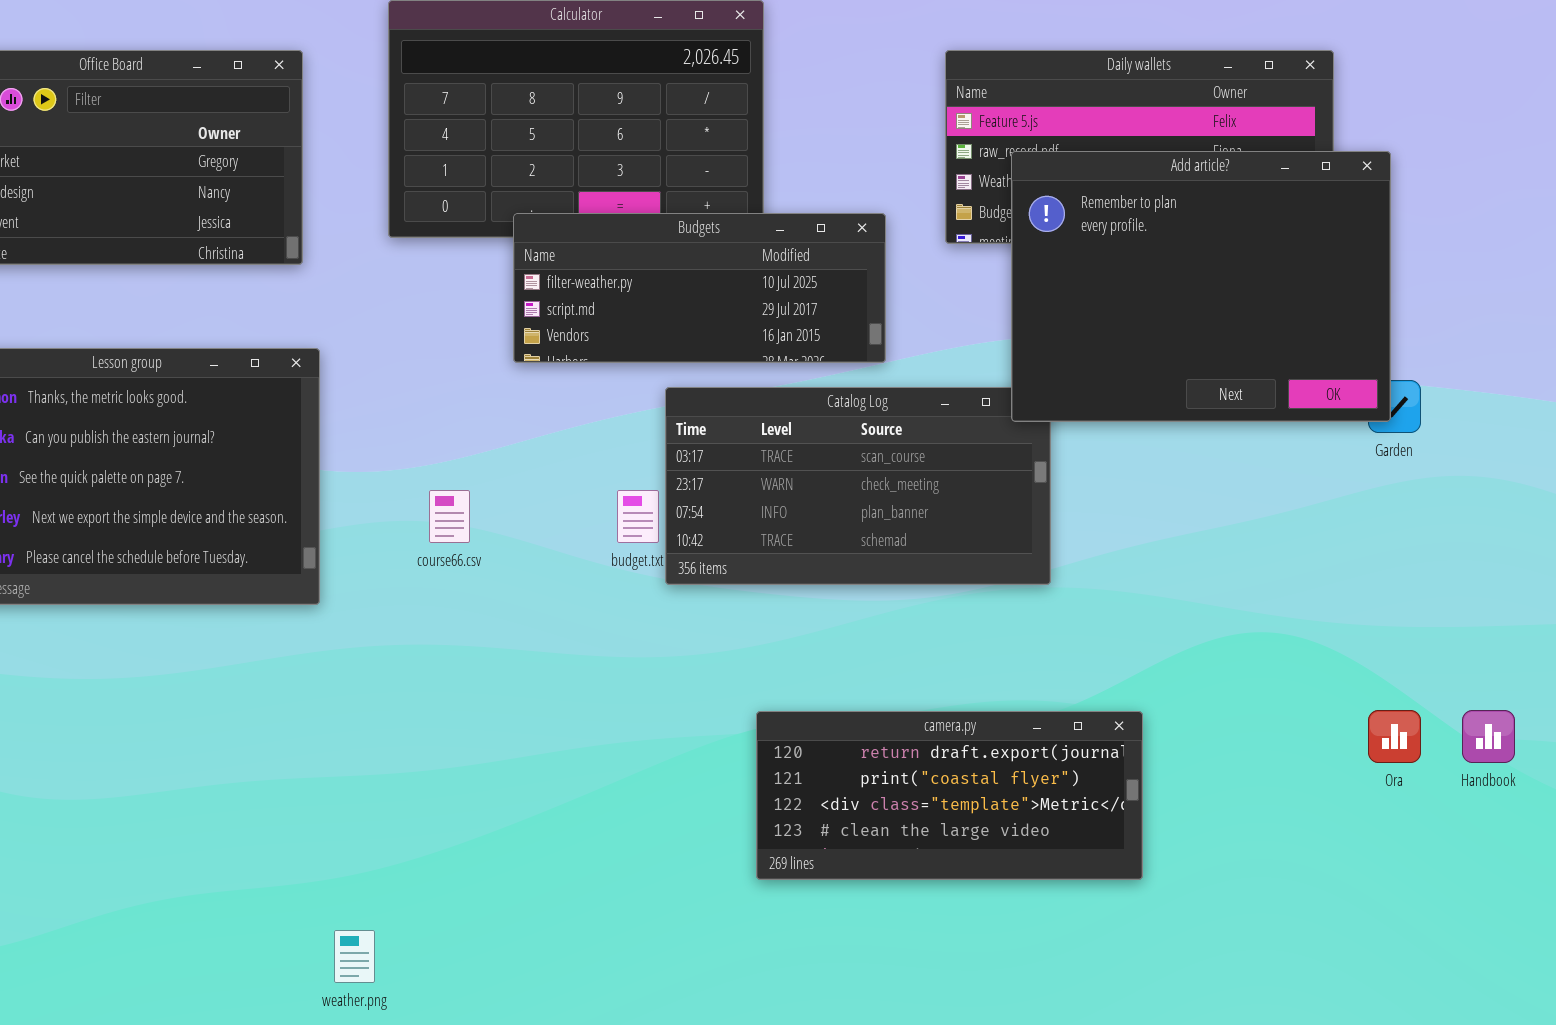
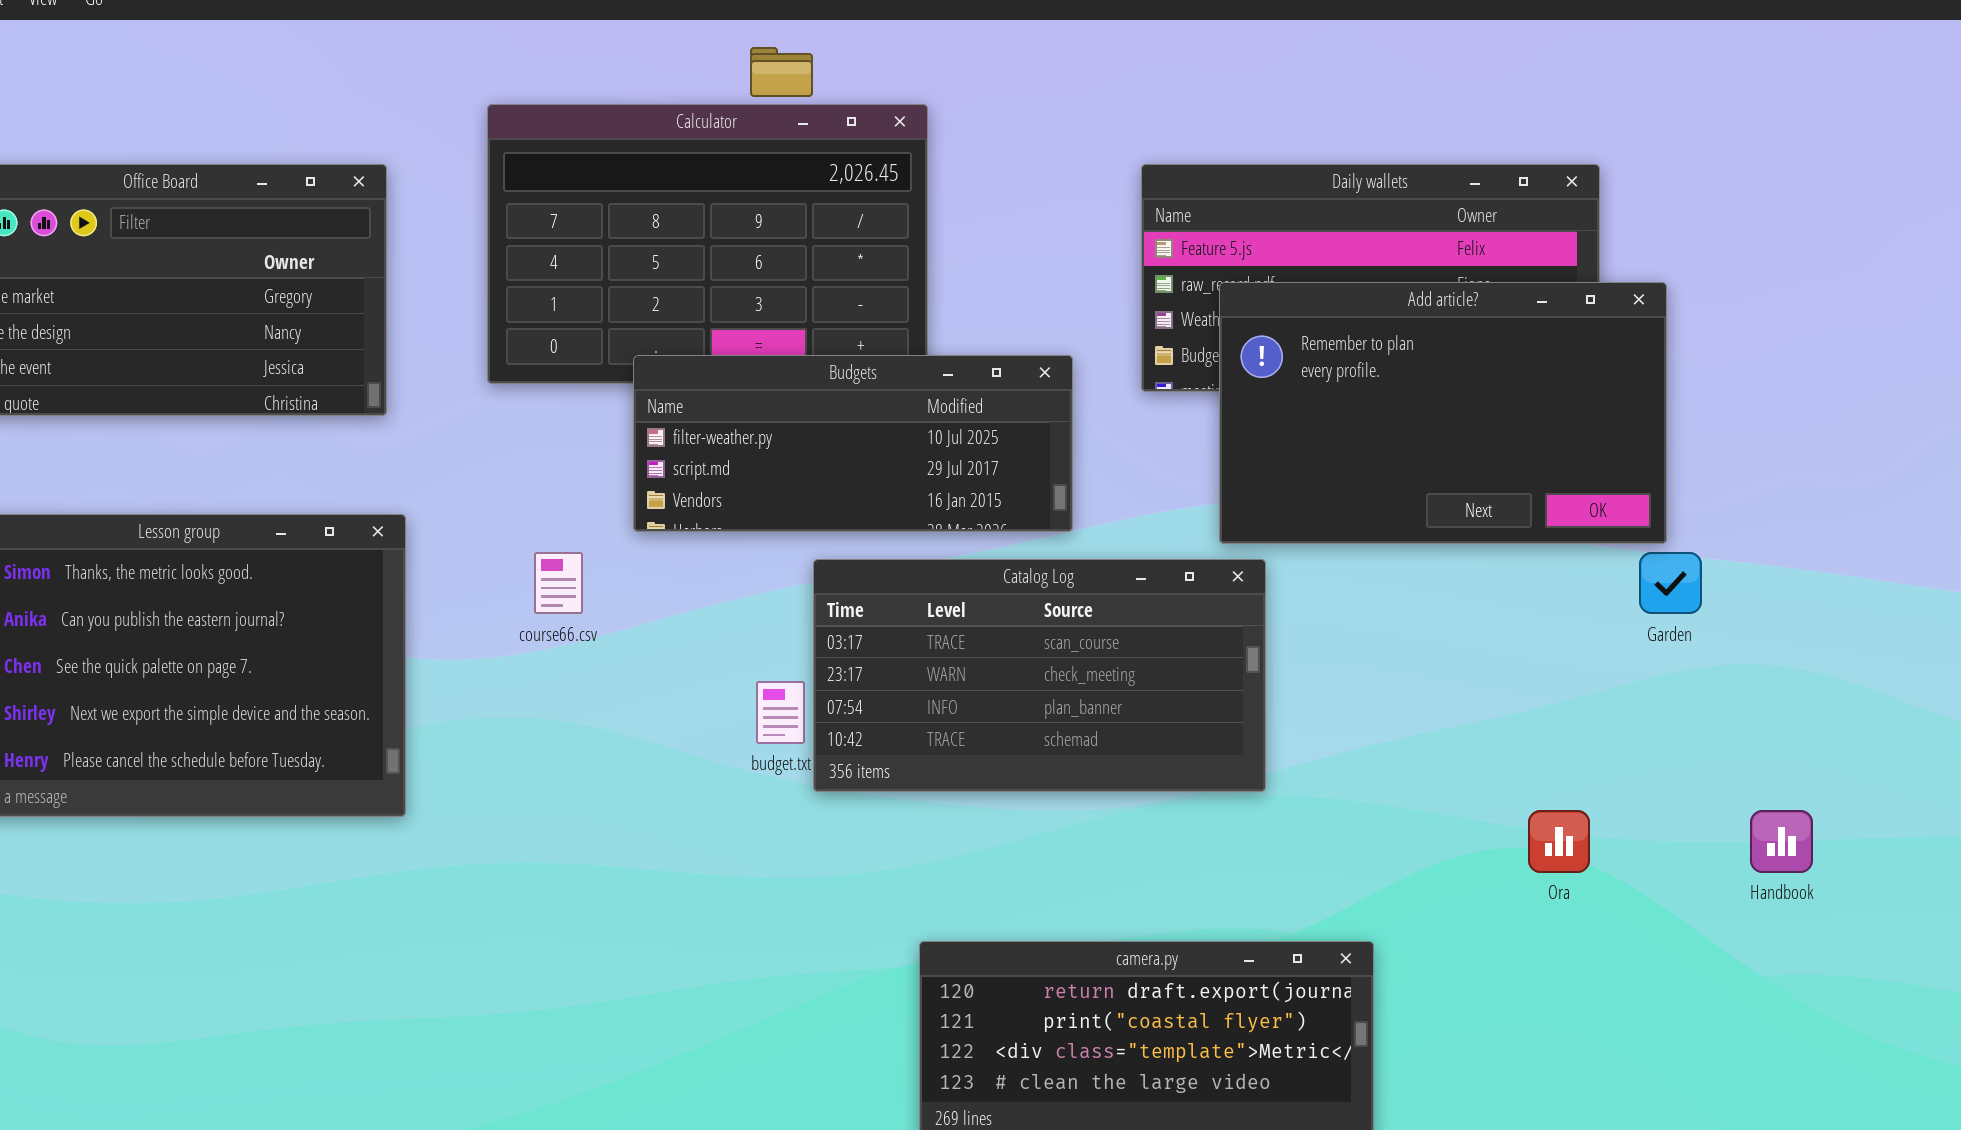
Add article?: [1011,151,1391,422] -> [1219,282,1667,544], resized
course66.csv: [429,490,470,543] -> [534,552,583,614], moved
Ora: [1368,710,1421,763] -> [1528,810,1590,873], moved
Handbook: [1462,710,1515,763] -> [1750,810,1813,873], moved

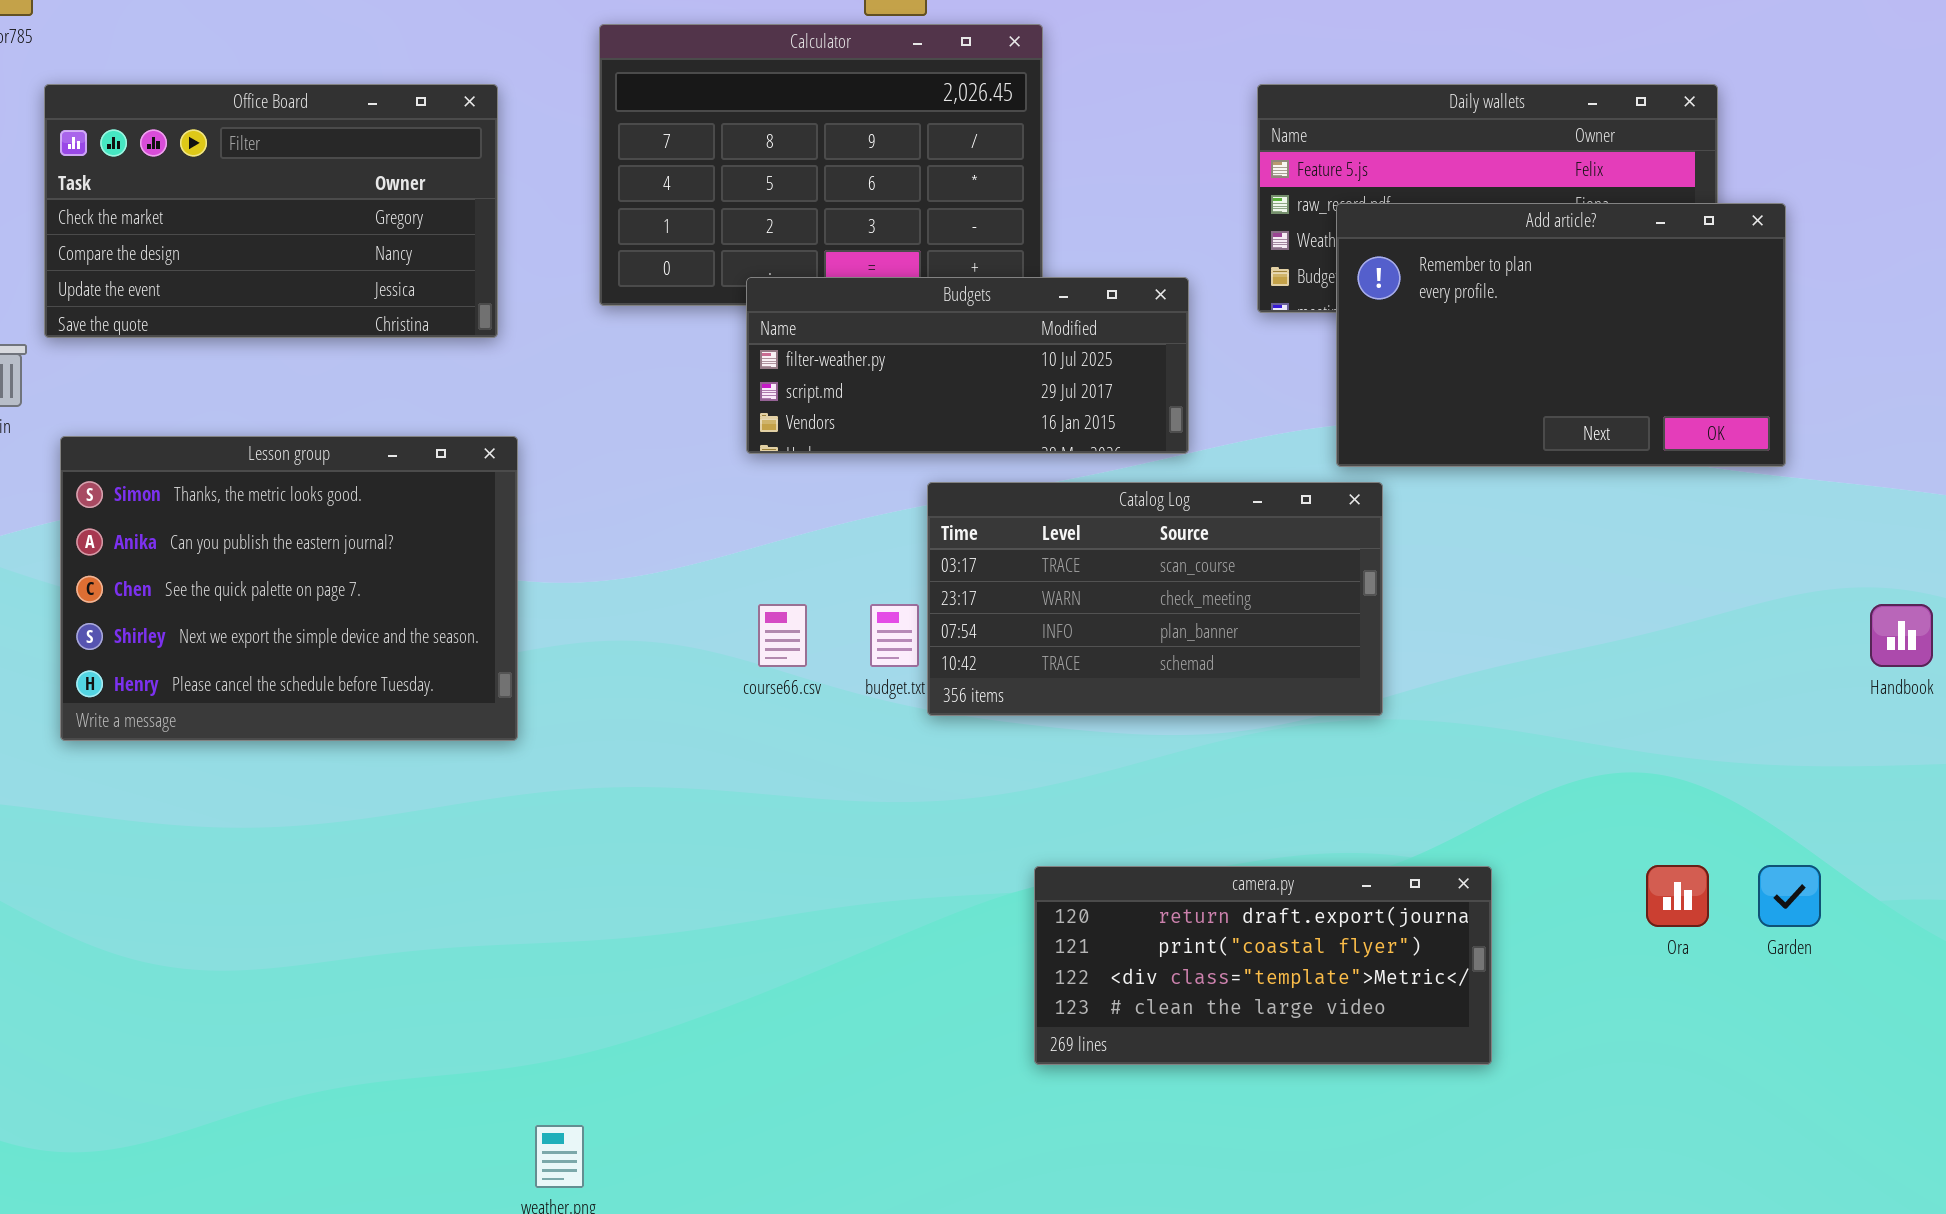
course66.csv: [534,552,583,614] -> [758,604,807,667], moved
Garden: [1639,552,1702,614] -> [1758,865,1821,927], moved
Ora: [1528,810,1590,873] -> [1646,865,1709,927], moved
Handbook: [1750,810,1813,873] -> [1870,604,1933,667], moved

